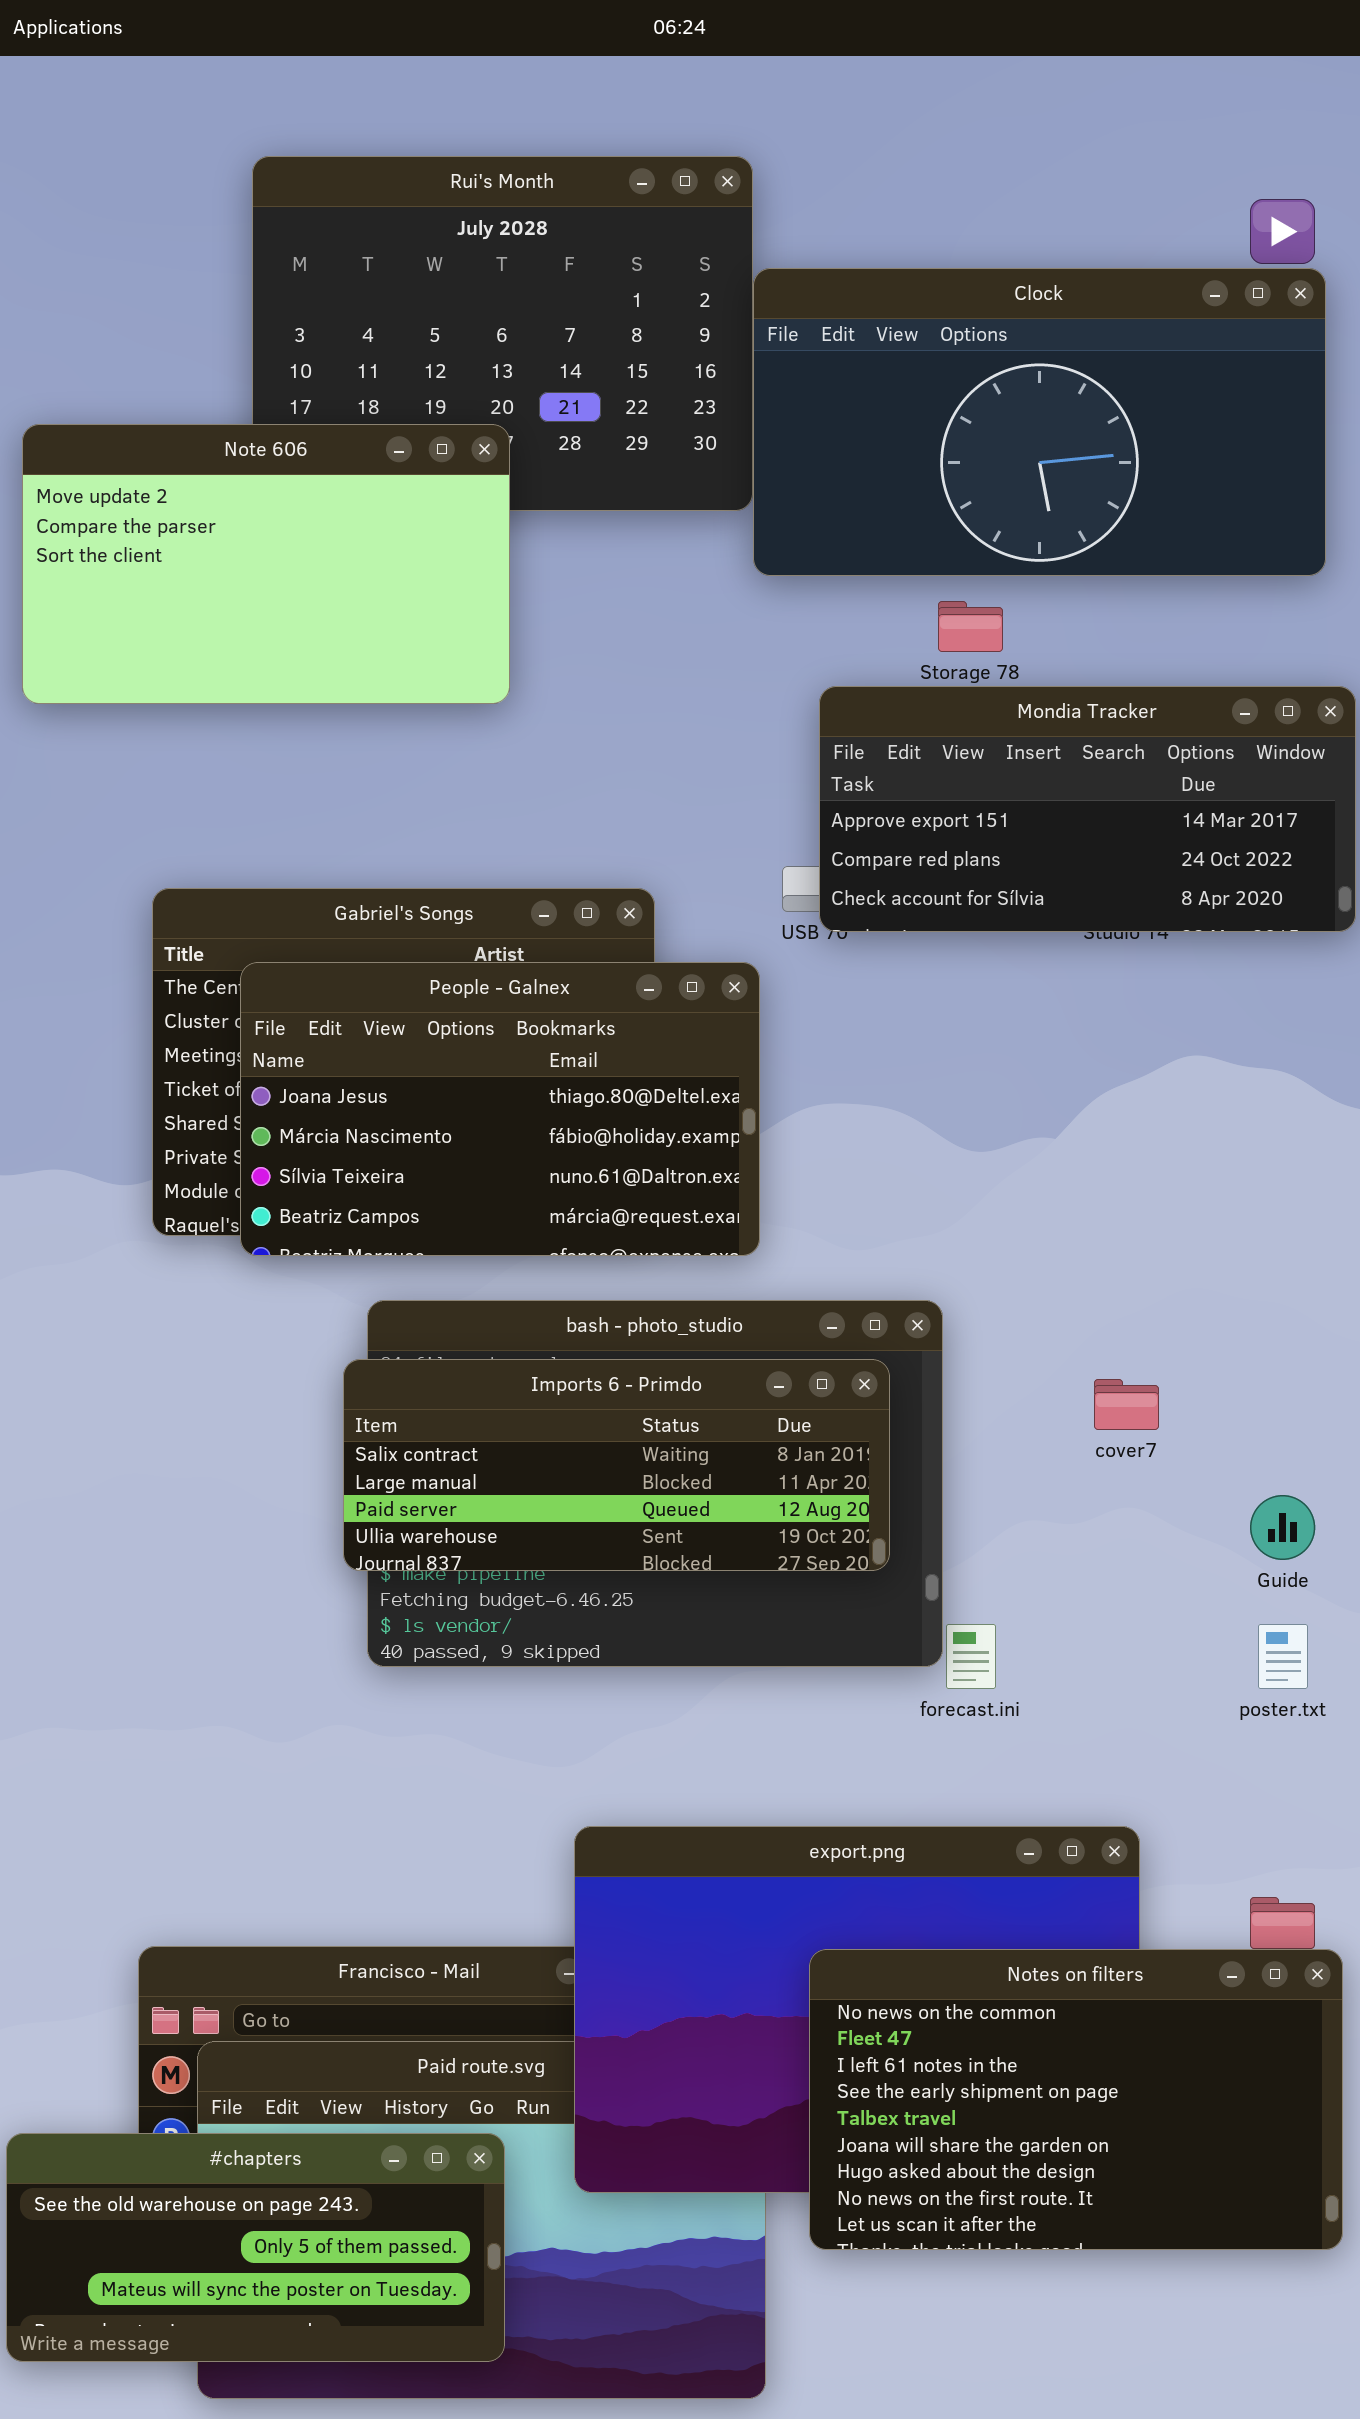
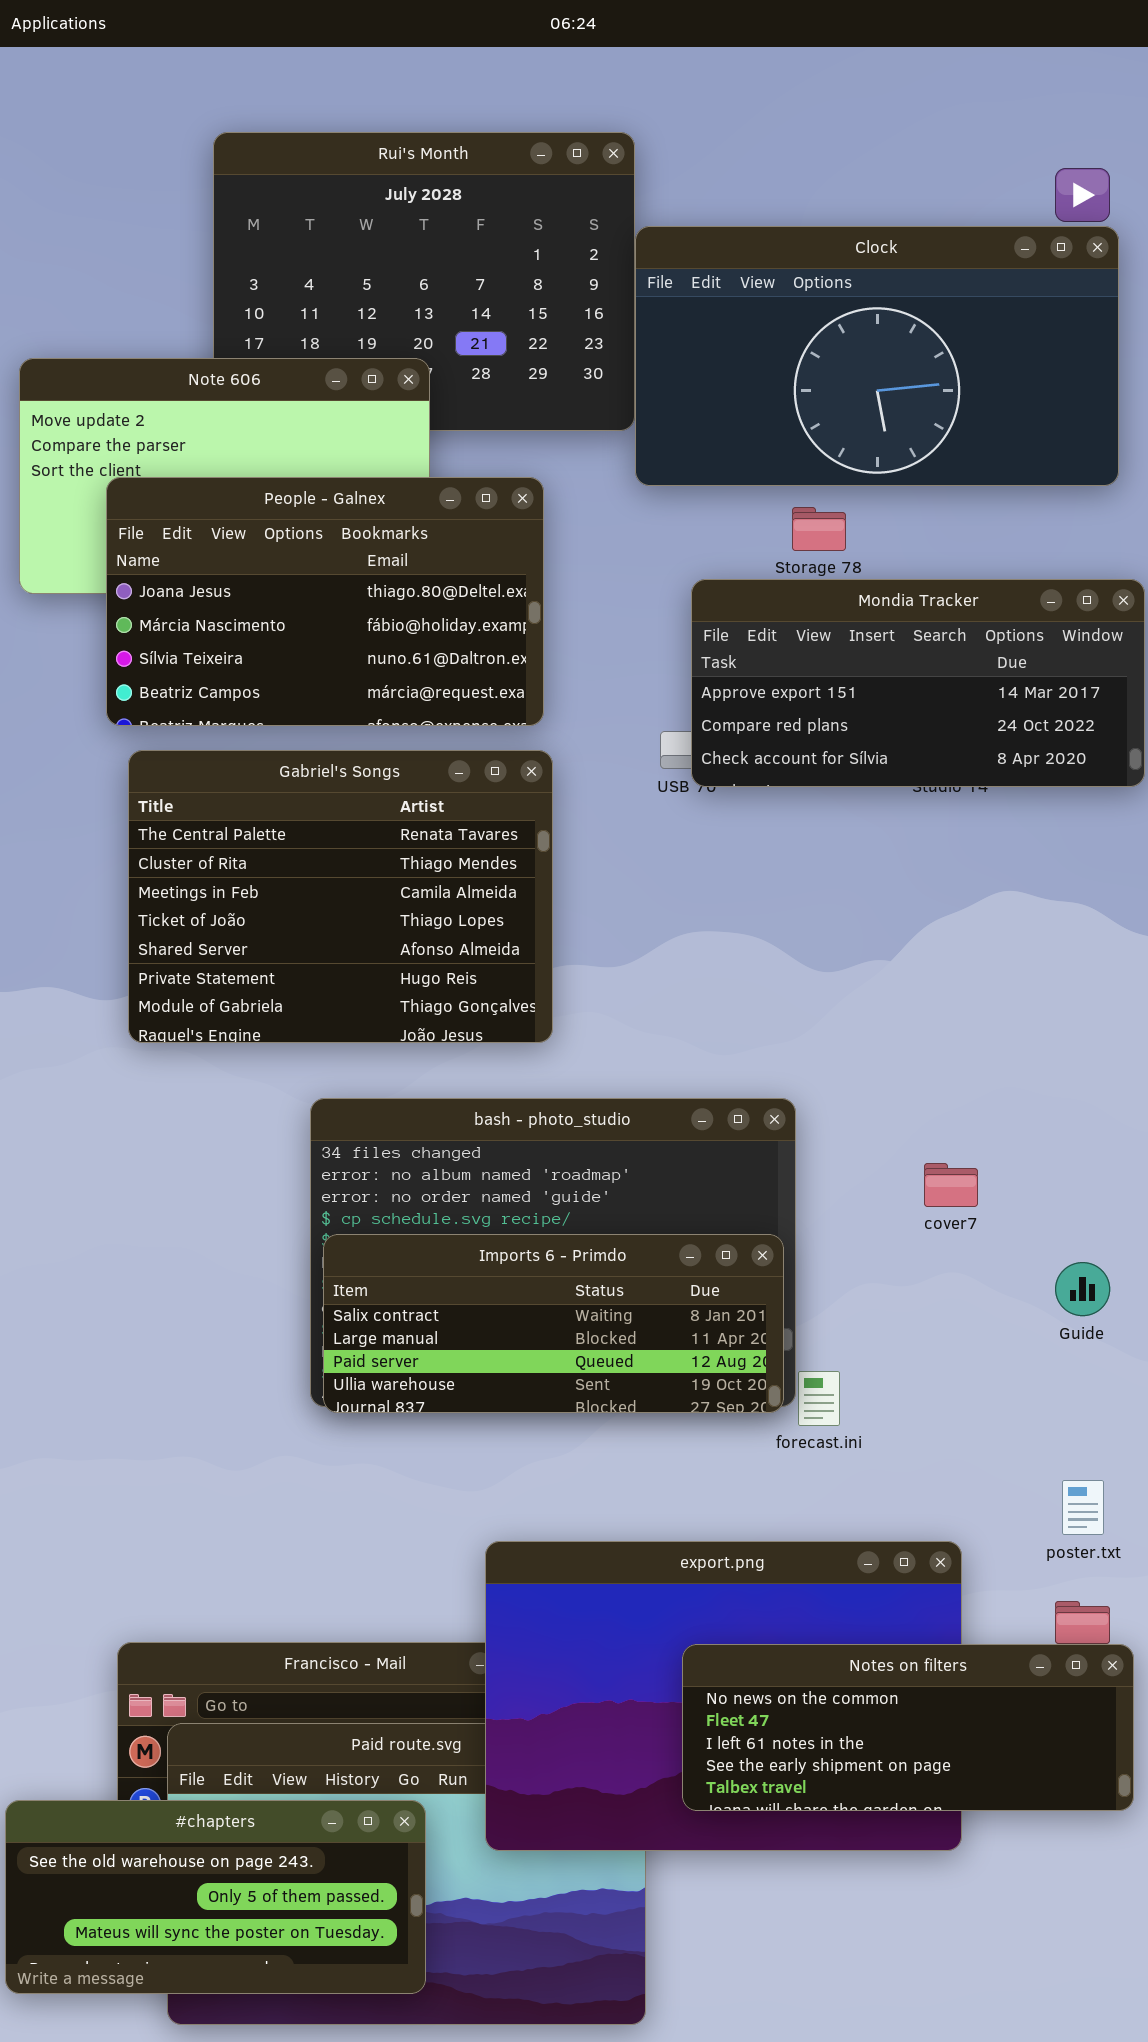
People - Galnex: [240,962,760,1256] -> [106,477,544,726], moved
Imports 6 - Primdo: [343,1359,890,1571] -> [323,1234,784,1413], moved
poster.txt: [1258,1624,1308,1689] -> [1062,1480,1104,1535], moved
Notes on filters: [809,1949,1343,2250] -> [682,1644,1134,1811], resized

